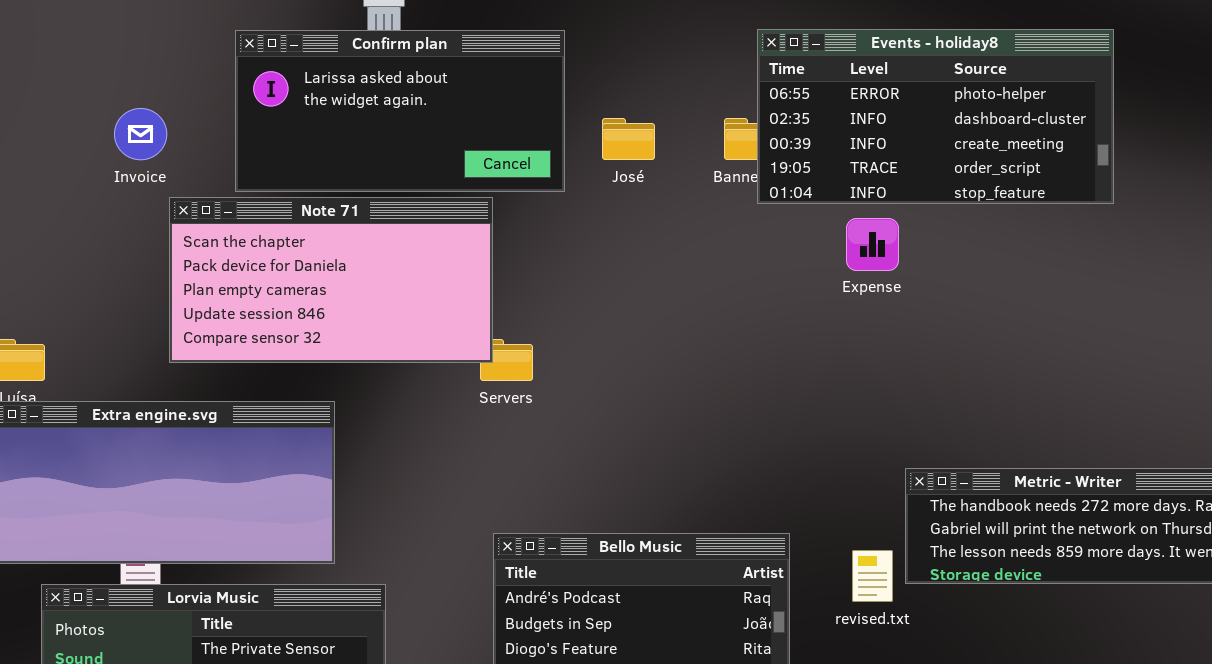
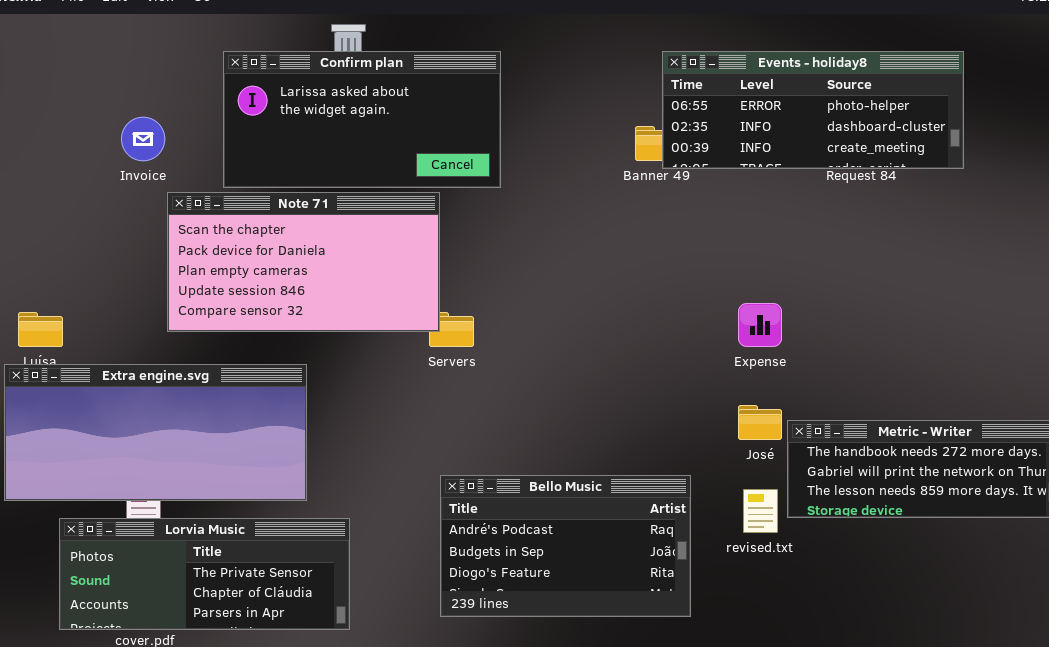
Events - holiday8: [757,29,1114,204] -> [662,51,964,169], resized
José: [602,118,655,160] -> [738,405,782,440], moved
Expense: [846,218,899,271] -> [738,303,782,347], moved

